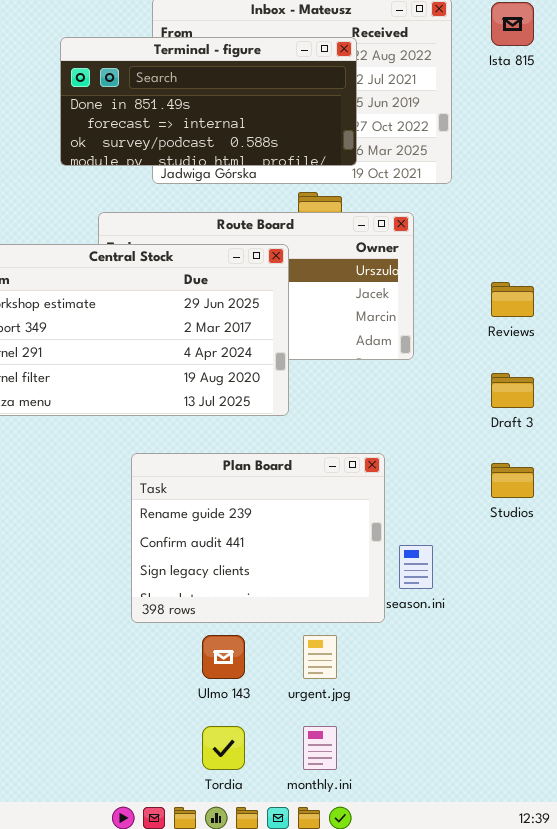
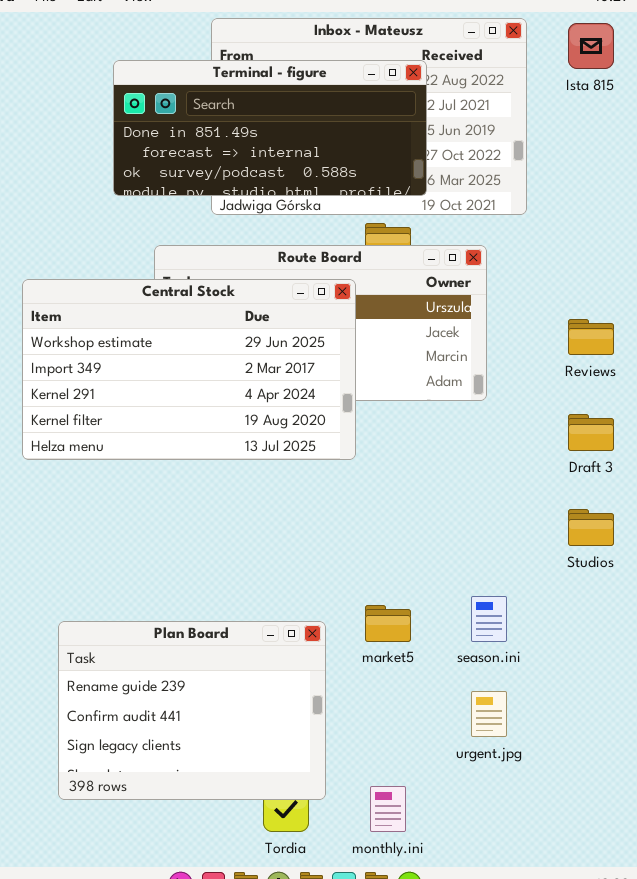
Plan Board: [131,453,385,623] -> [58,621,326,800], moved
urgent.jpg: [303,635,337,679] -> [471,691,507,737], moved

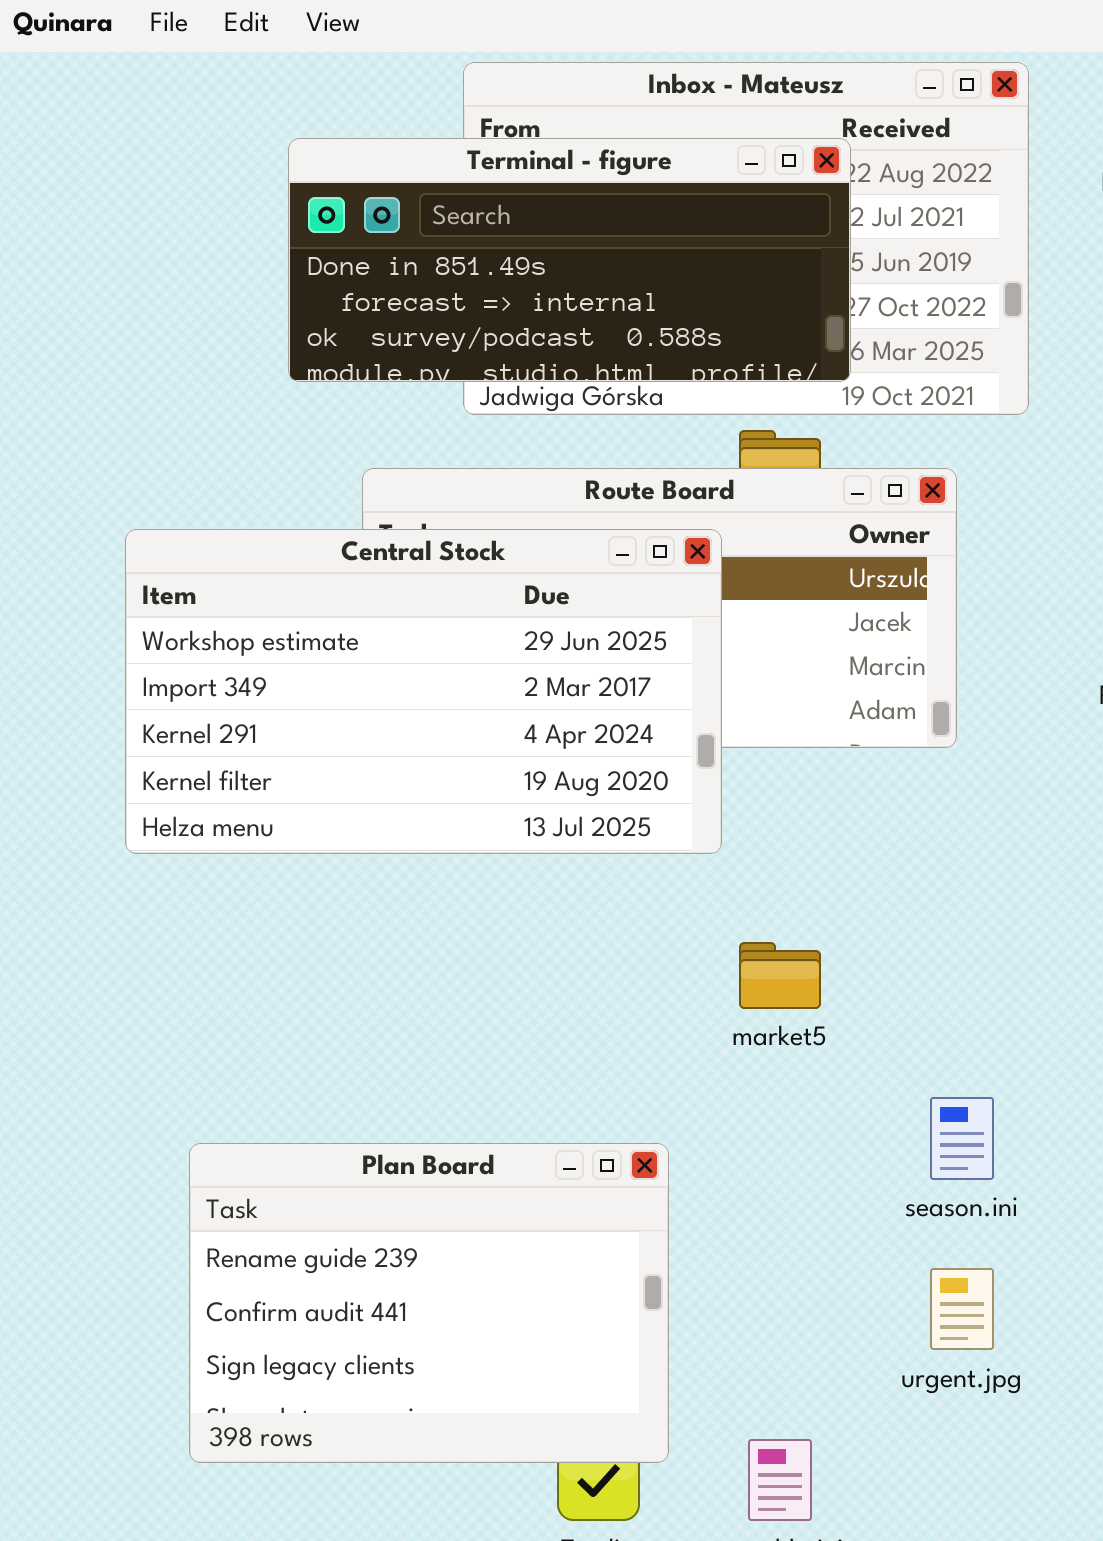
market5: [365,605,411,642] -> [739,942,821,1009], moved

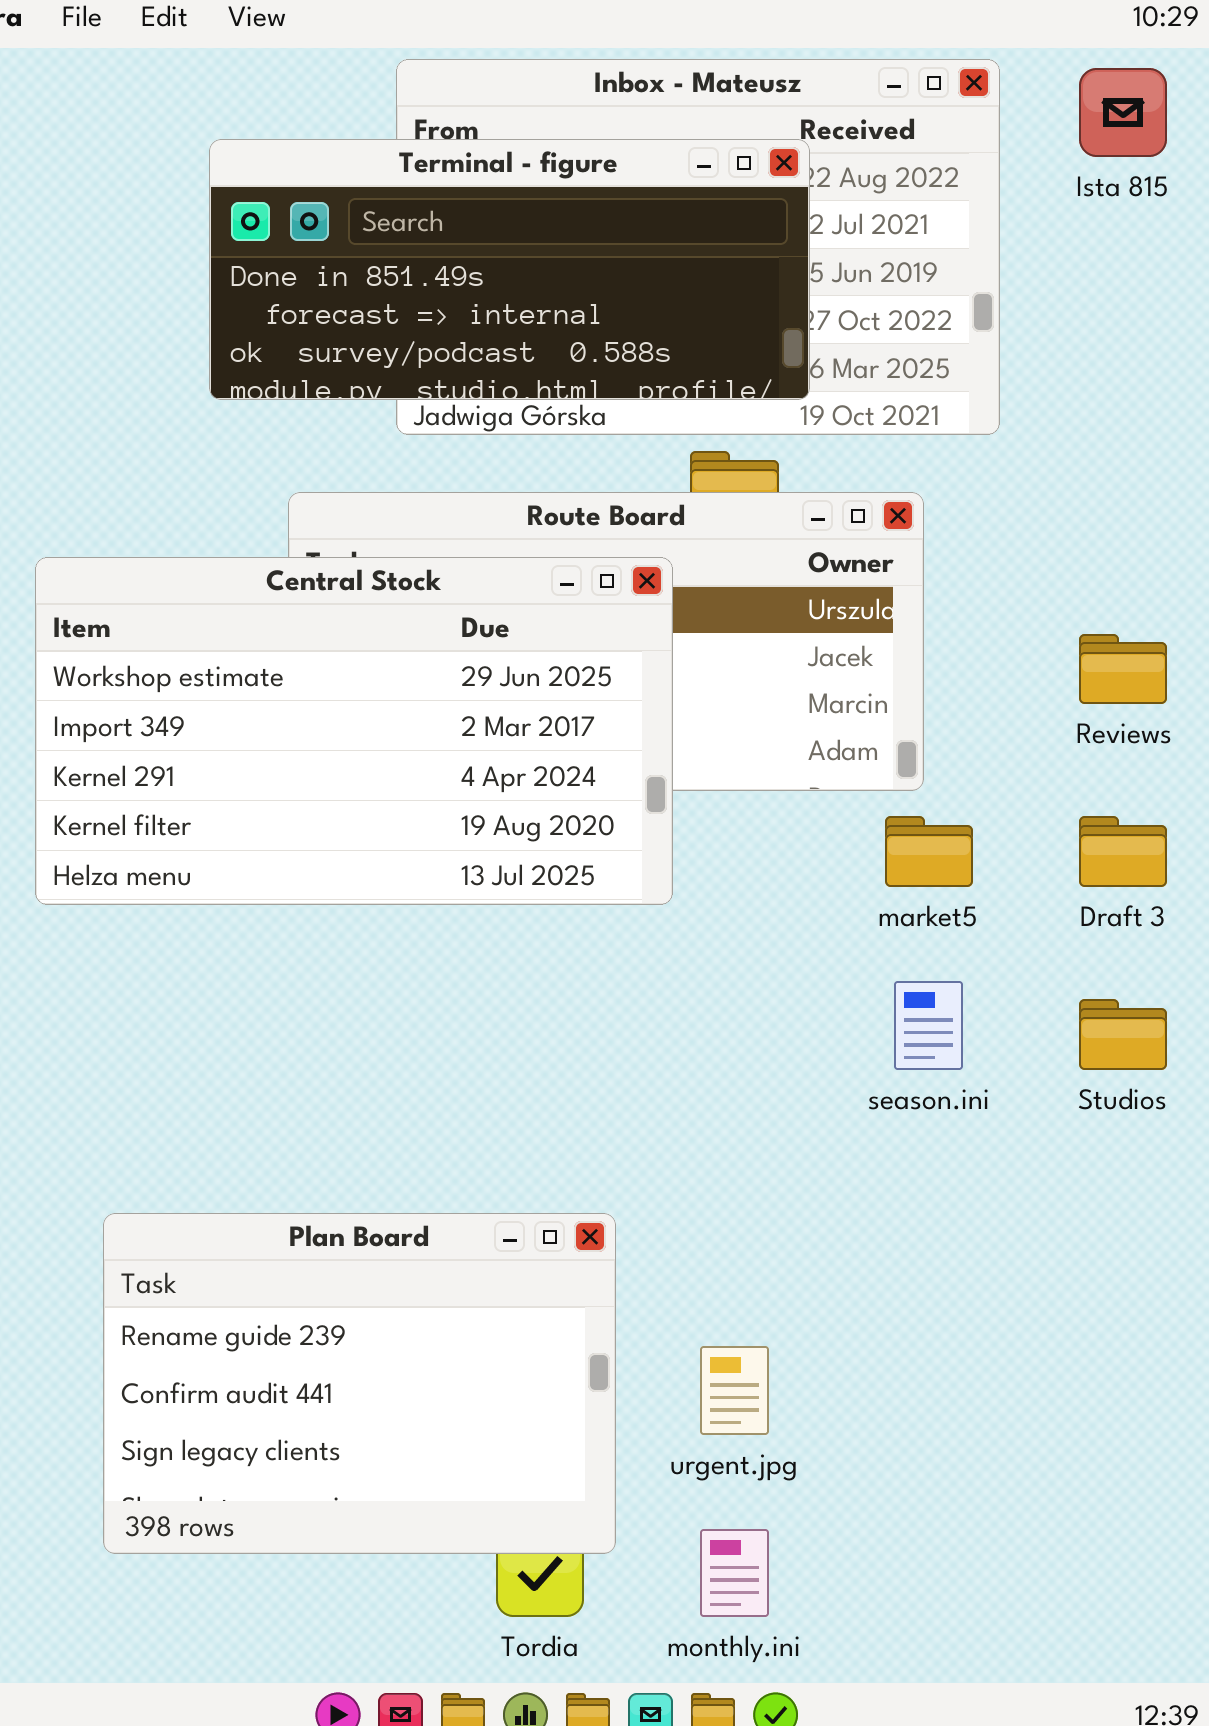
market5: [739,942,821,1009] -> [885,816,973,887], moved
season.ini: [930,1097,994,1180] -> [894,981,963,1070], moved
urgent.jpg: [930,1268,994,1350] -> [700,1346,769,1435], moved

